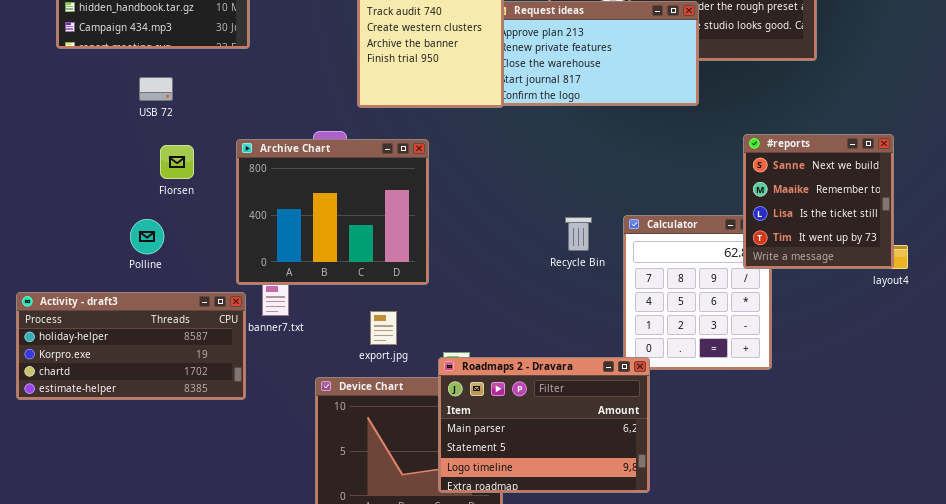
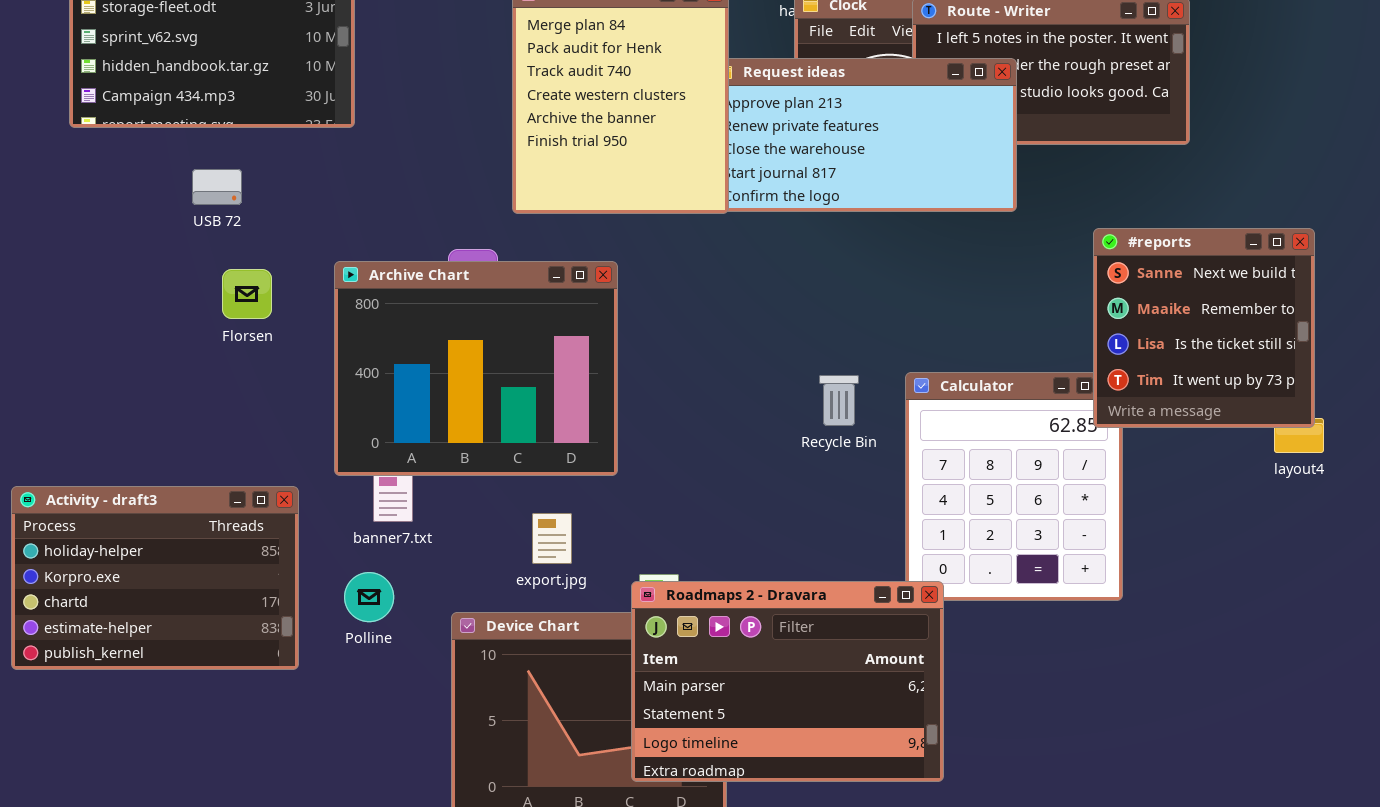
#reports: [743,134,894,269] -> [1093,228,1315,428], moved
Polline: [130,219,164,254] -> [344,572,394,622], moved
Activity - draft3: [16,292,246,400] -> [11,486,299,670], resized

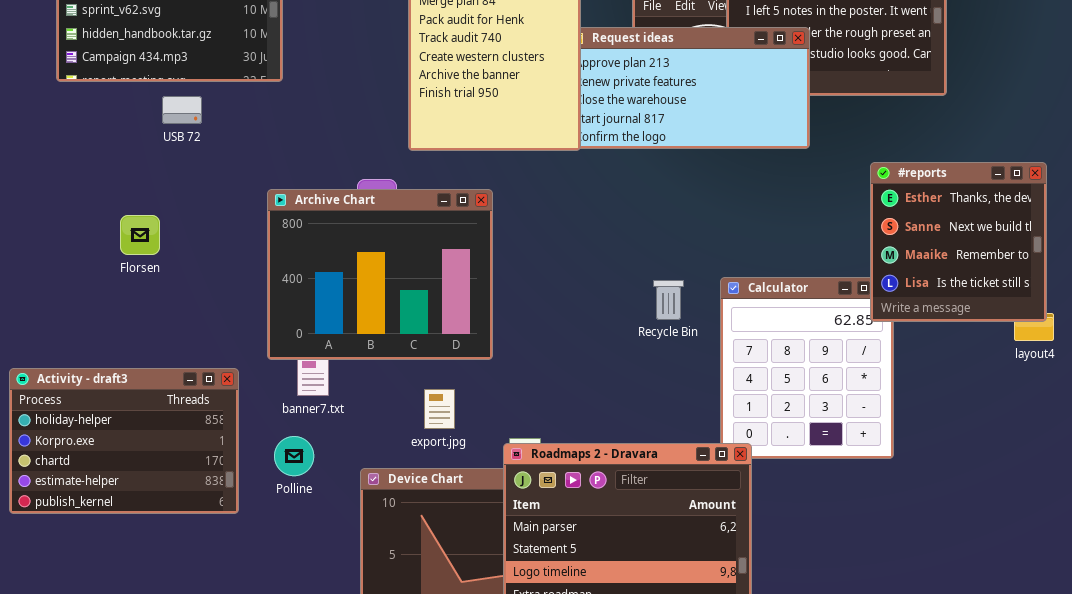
USB 72: [192,169,242,205] -> [162,96,202,124], moved
#reports: [1093,228,1315,428] -> [870,162,1047,322], scrolled up 1 row
Florsen: [222,269,272,319] -> [120,215,160,255], moved

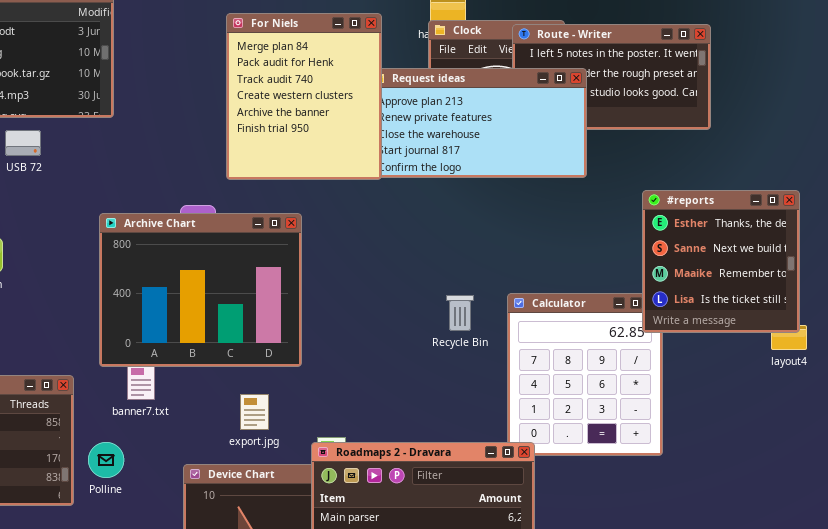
Polline: [274,436,314,476] -> [88,442,124,478], moved

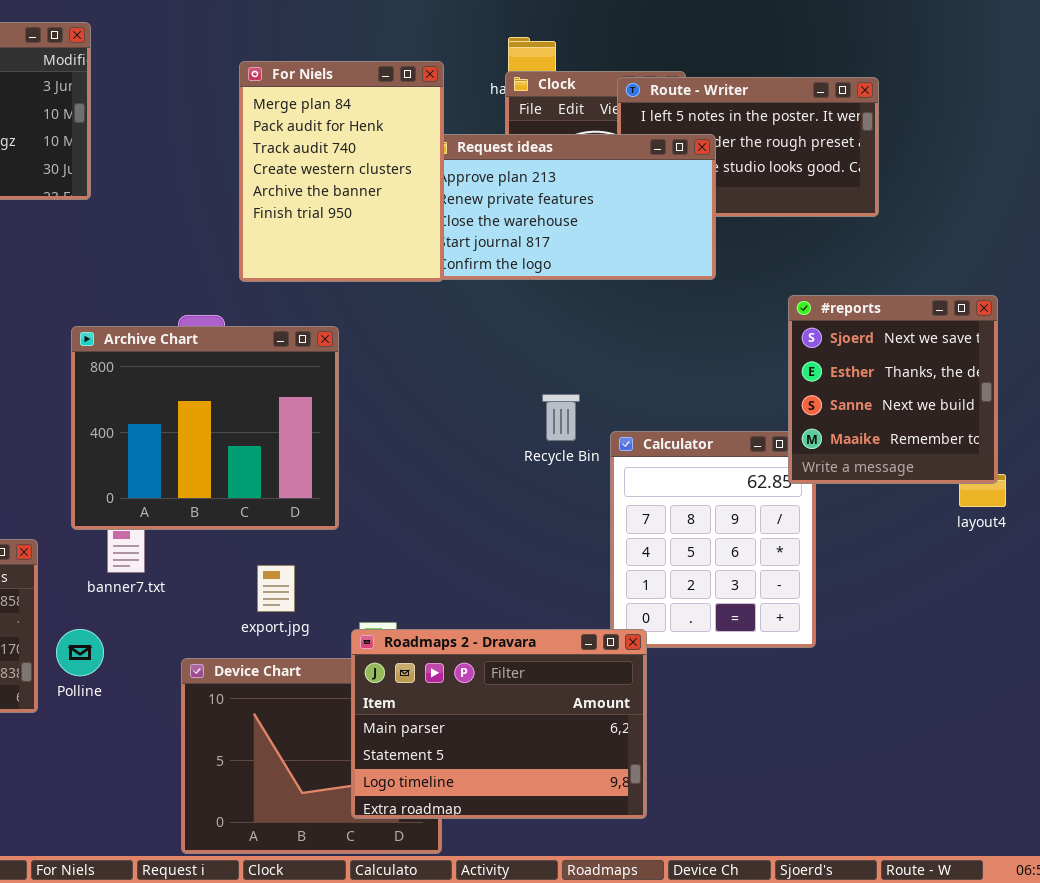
#reports: [642,190,800,333] -> [788,295,998,484], scrolled up 1 row
Recycle Bin: [446,295,474,331] -> [542,394,580,441], moved

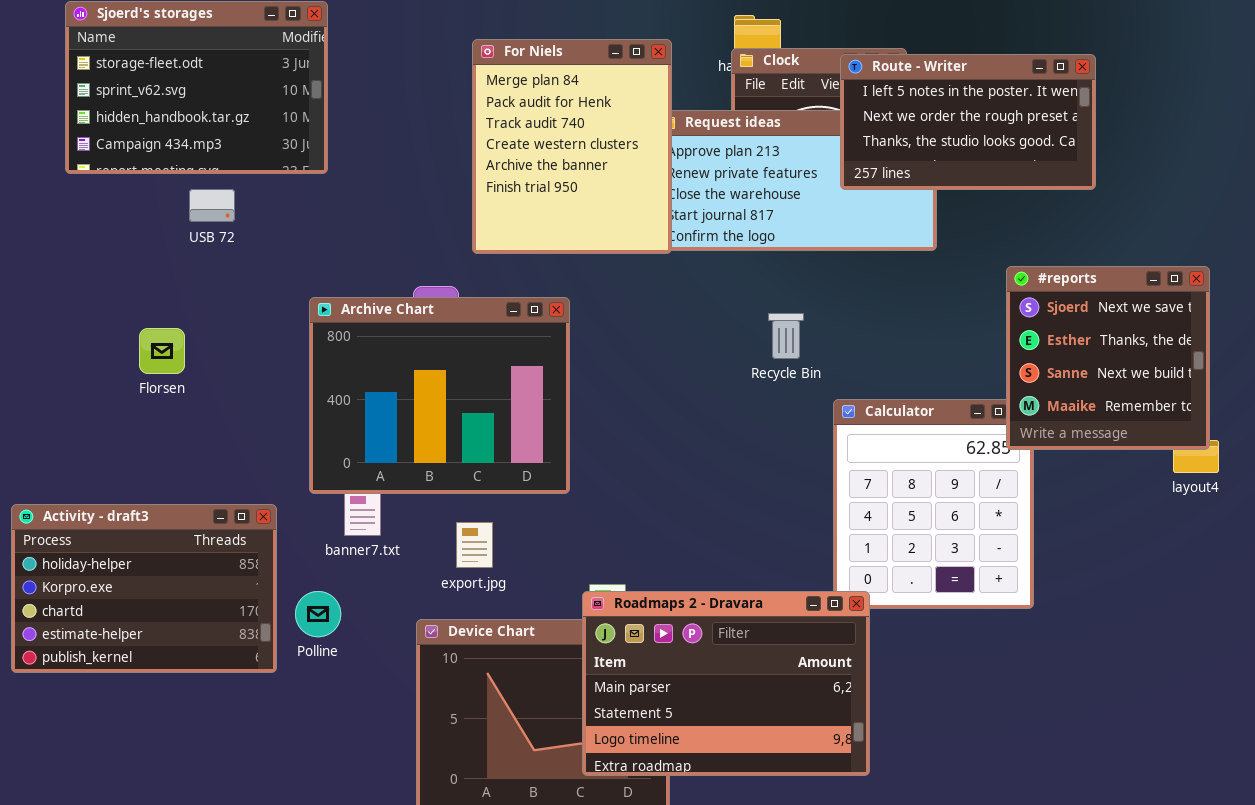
Route - Writer: [617,77,879,217] -> [840,54,1096,190], raised
Recycle Bin: [542,394,580,441] -> [768,313,804,359], moved
export.jpg: [257,565,295,612] -> [456,522,493,568], moved

